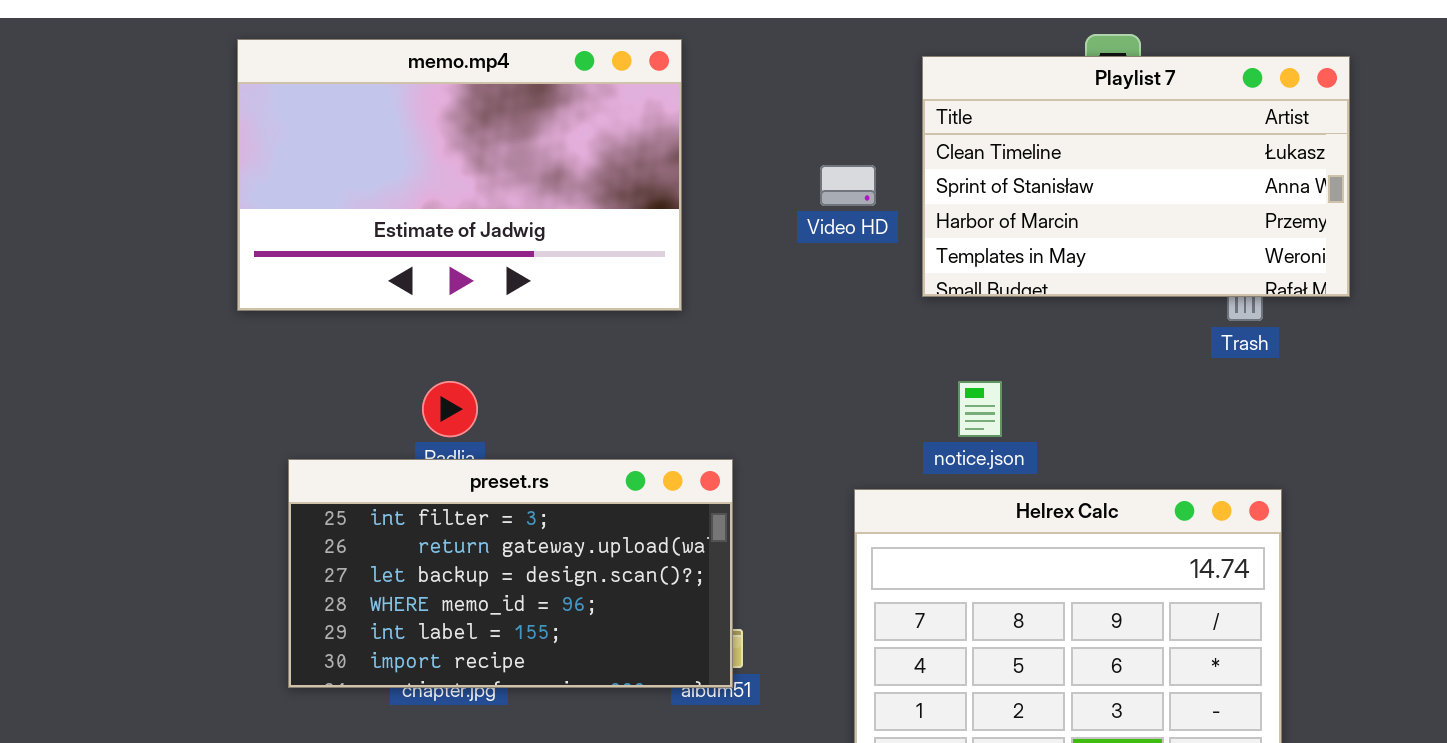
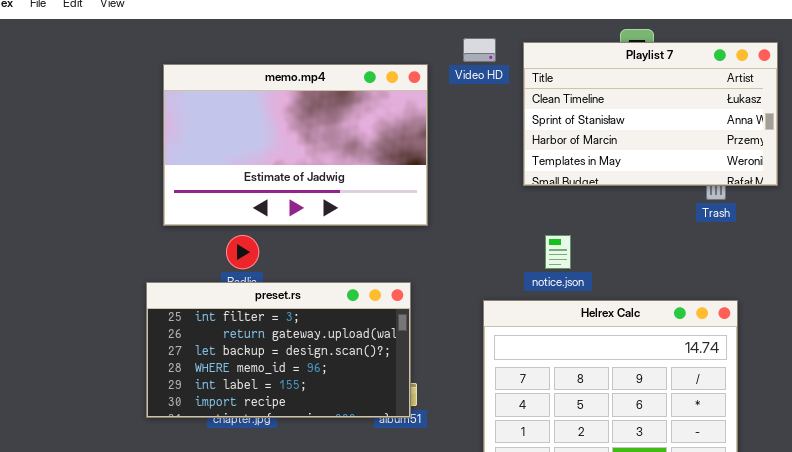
memo.mp4: [237,39,682,311] -> [163,64,428,226], moved
Video HD: [820,165,876,206] -> [463,38,496,62], moved

